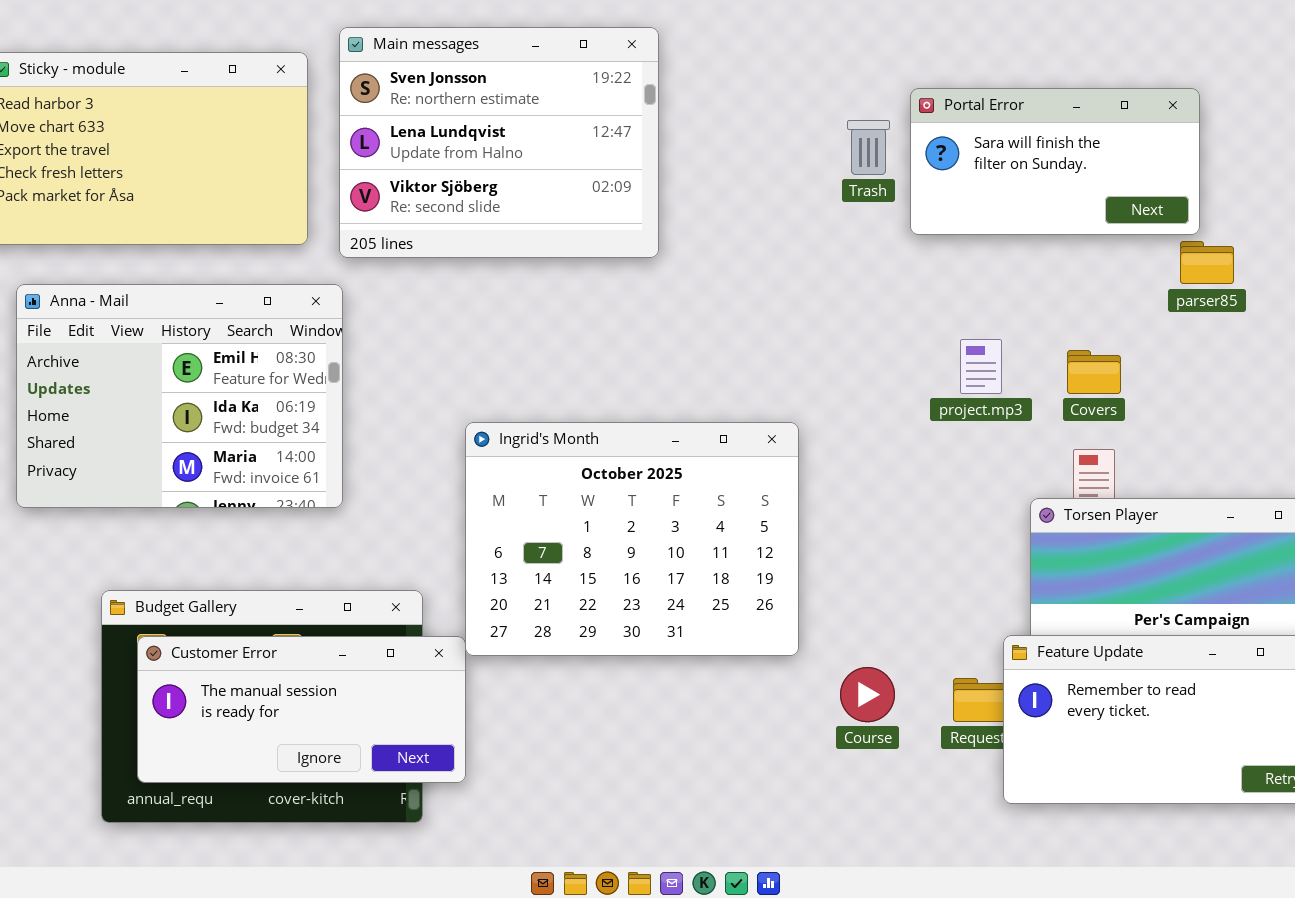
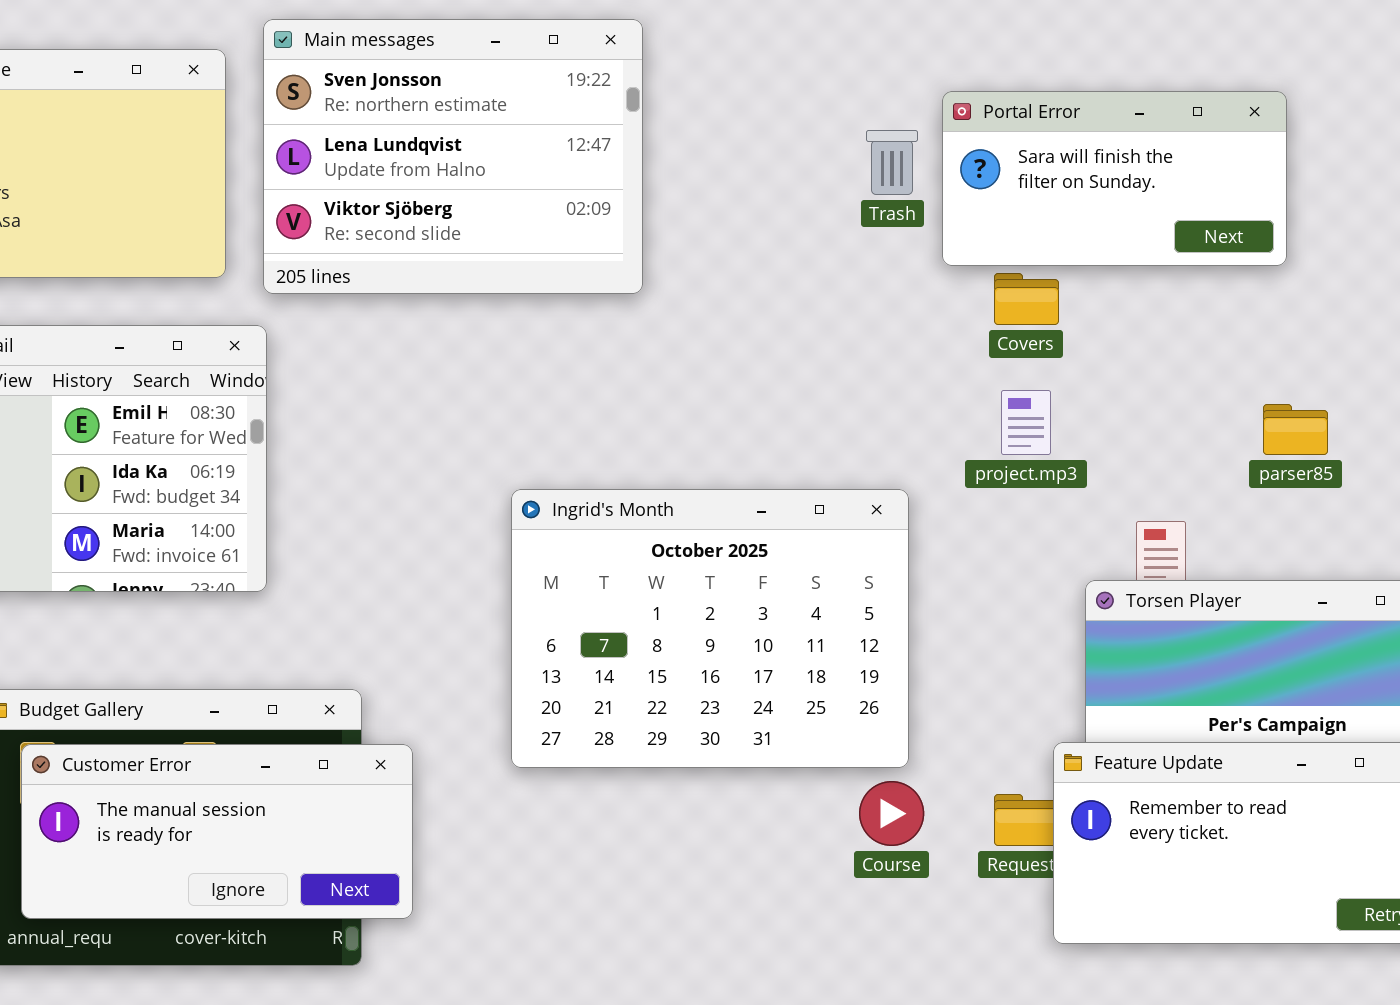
parser85: [1180,241,1234,284] -> [1263,404,1328,455], moved
Covers: [1067,350,1121,394] -> [994,273,1059,325], moved
Ingrid's Month: [465,422,799,656] -> [511,489,909,768], moved

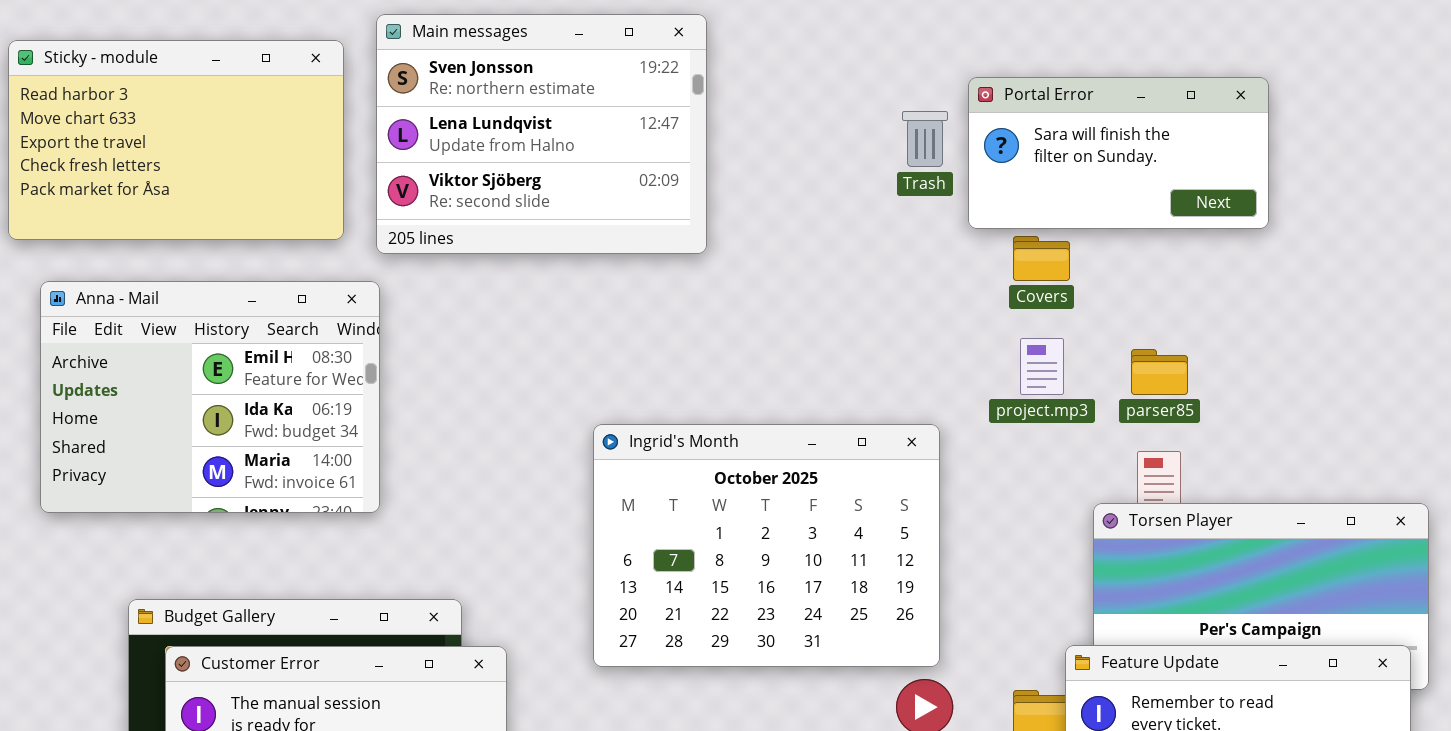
parser85: [1263,404,1328,455] -> [1131,349,1188,395], moved

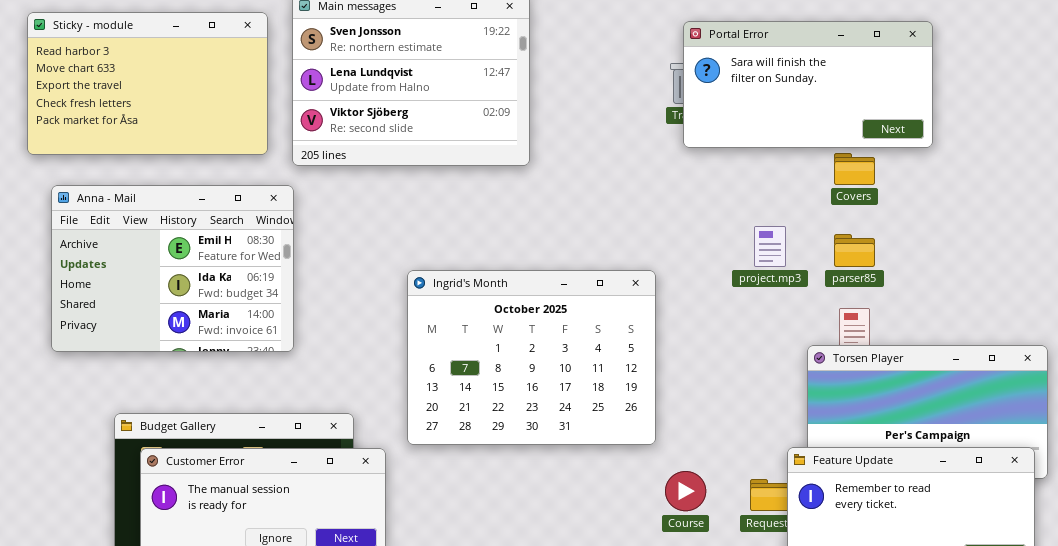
Portal Error: [968,77,1269,229] -> [683,21,933,148], resized
Covers: [1013,236,1070,281] -> [834,153,875,185], moved
Ingrid's Month: [593,424,940,667] -> [407,270,656,445], moved

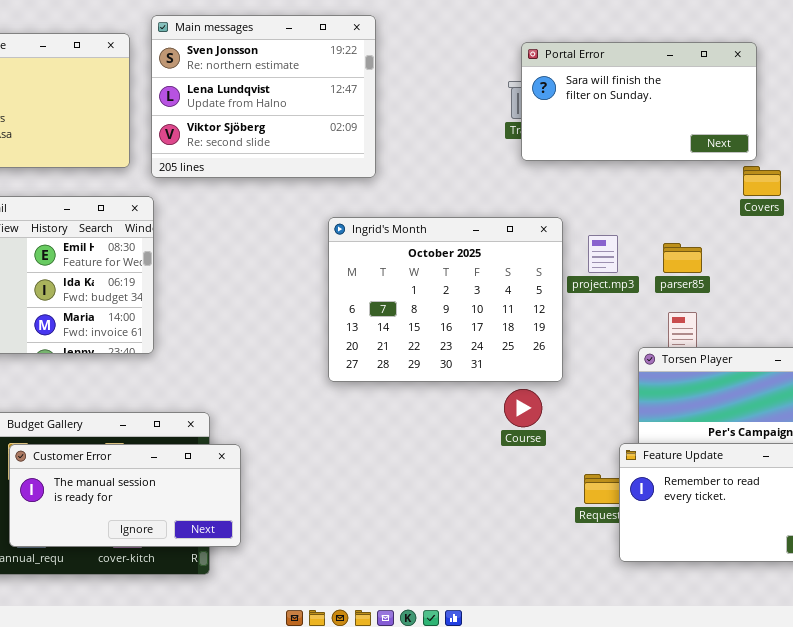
Covers: [834,153,875,185] -> [743,166,781,196], moved
Ingrid's Month: [407,270,656,445] -> [328,217,563,382], moved
Course: [665,471,706,511] -> [504,389,542,427], moved

